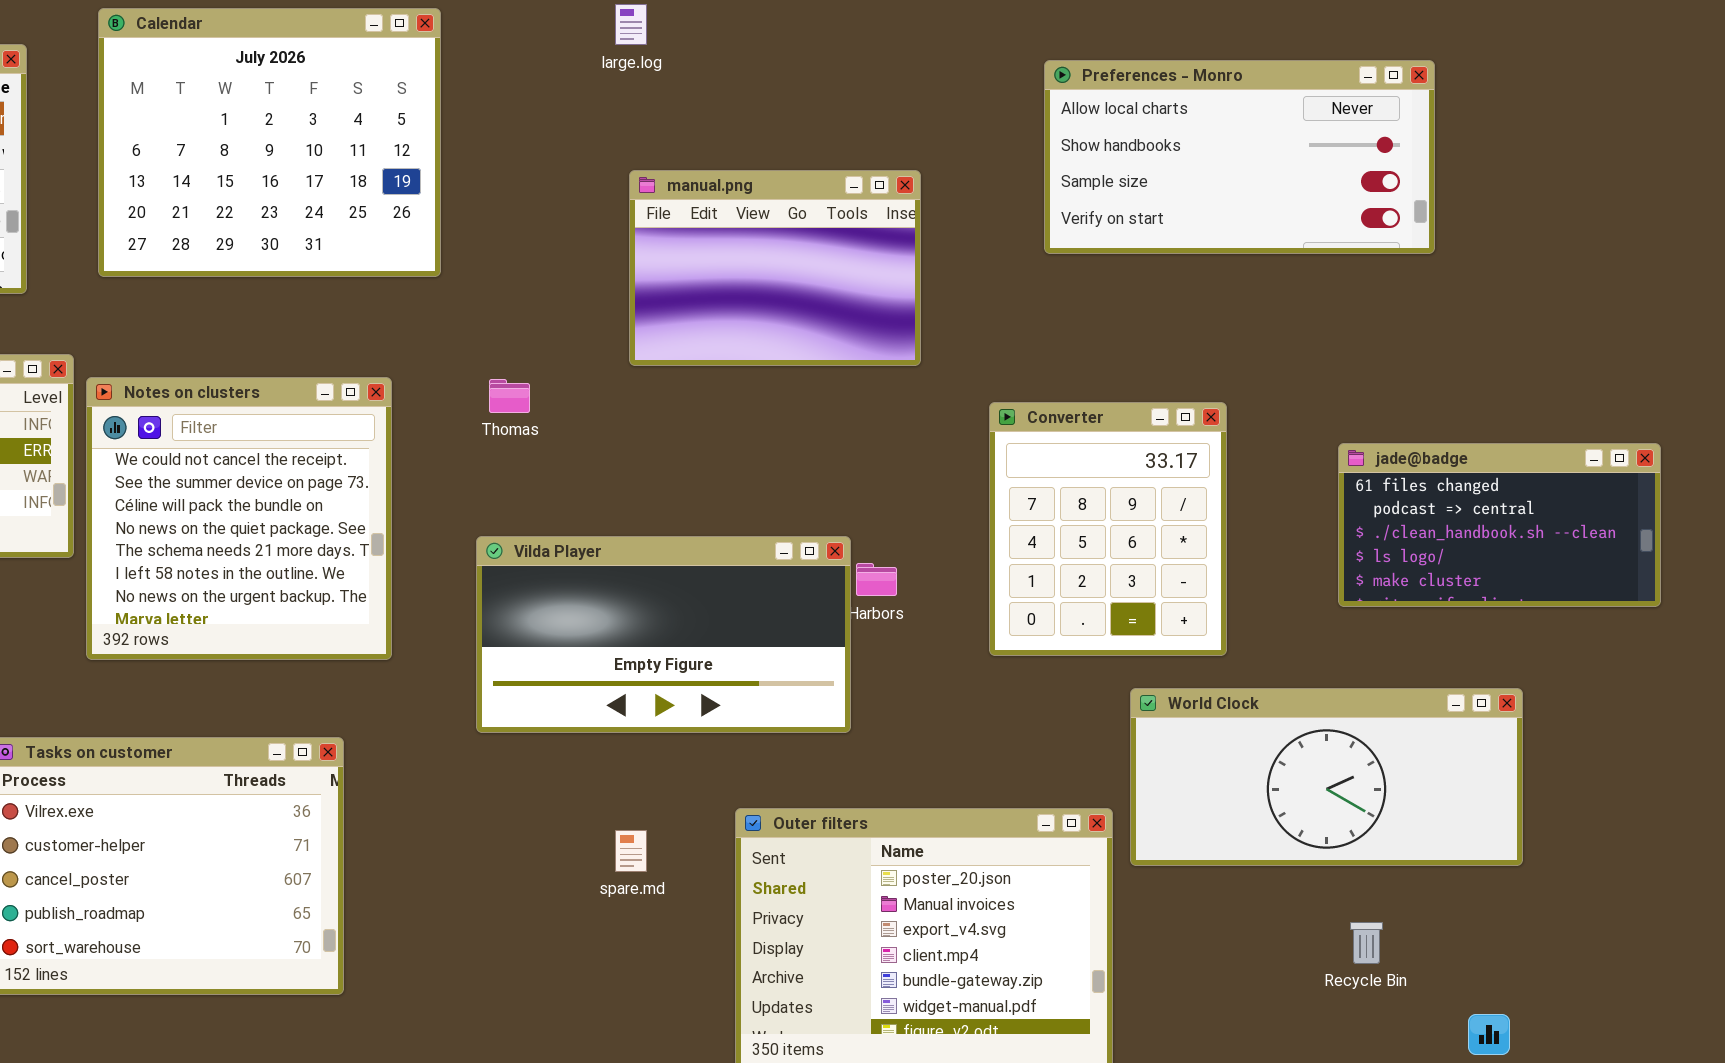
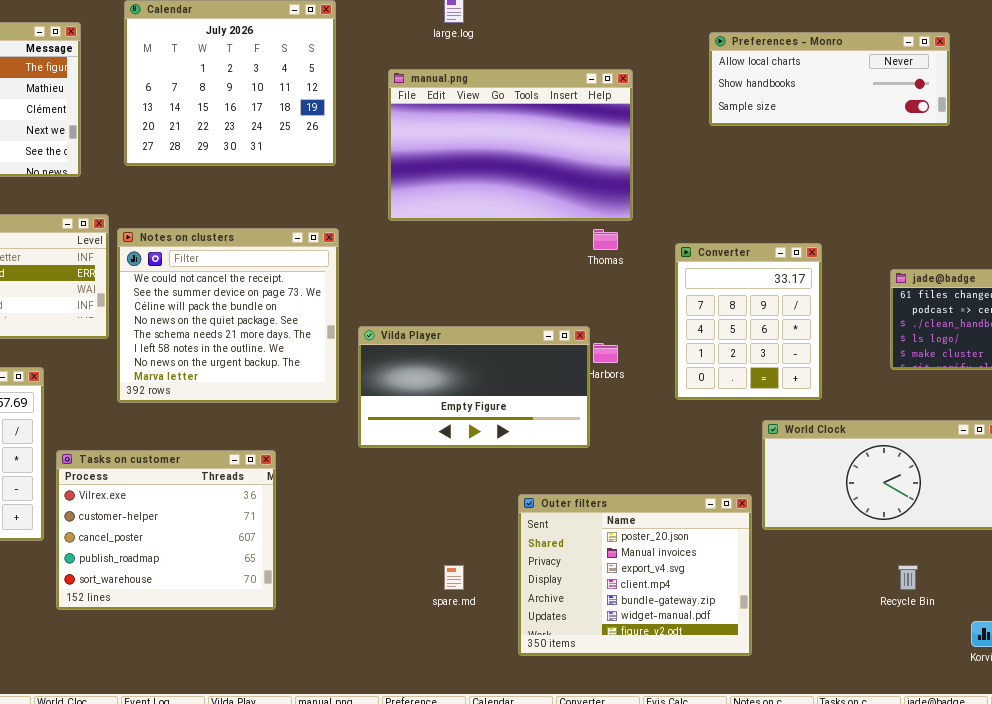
Preferences - Monro: [1044,60,1435,254] -> [709,32,950,126], resized
manual.png: [629,170,921,366] -> [388,69,633,221], resized
Notes on clusters: [86,377,392,660] -> [117,228,339,403], resized
Thomas: [489,379,530,413] -> [593,229,618,250], moved
spare.md: [615,830,647,872] -> [444,565,464,590], moved

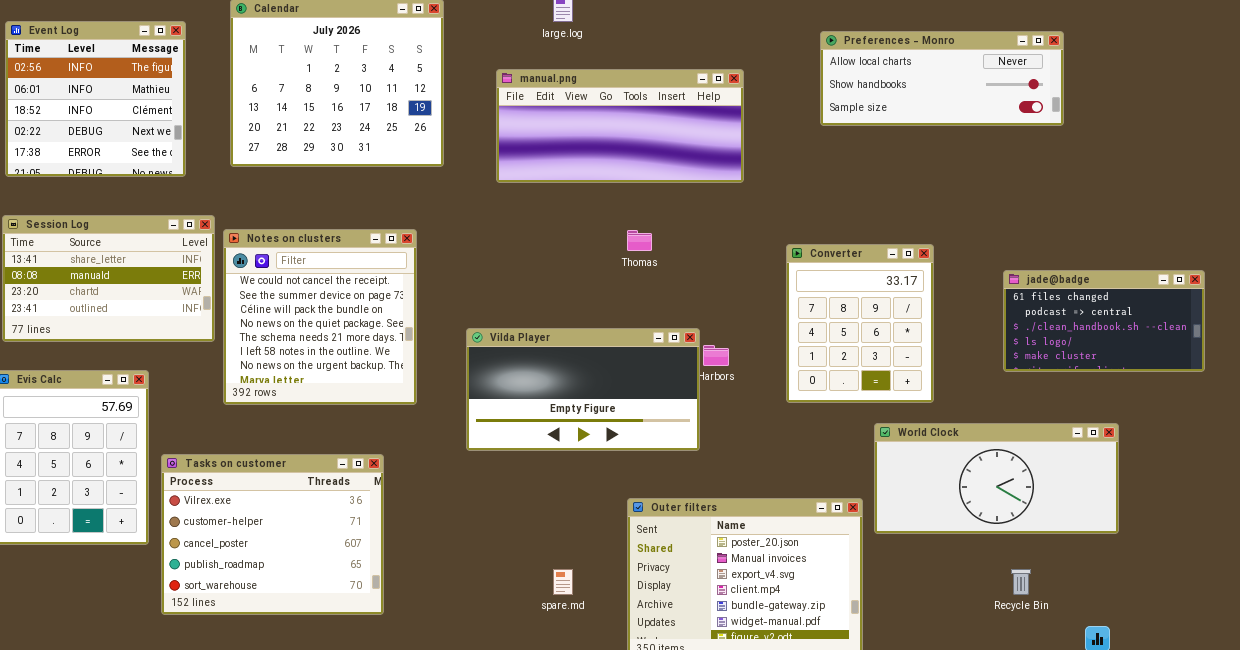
manual.png: [388,69,633,221] -> [496,69,744,183], resized
Notes on clusters: [117,228,339,403] -> [223,229,417,405], resized
Thomas: [593,229,618,250] -> [627,230,652,251], moved

